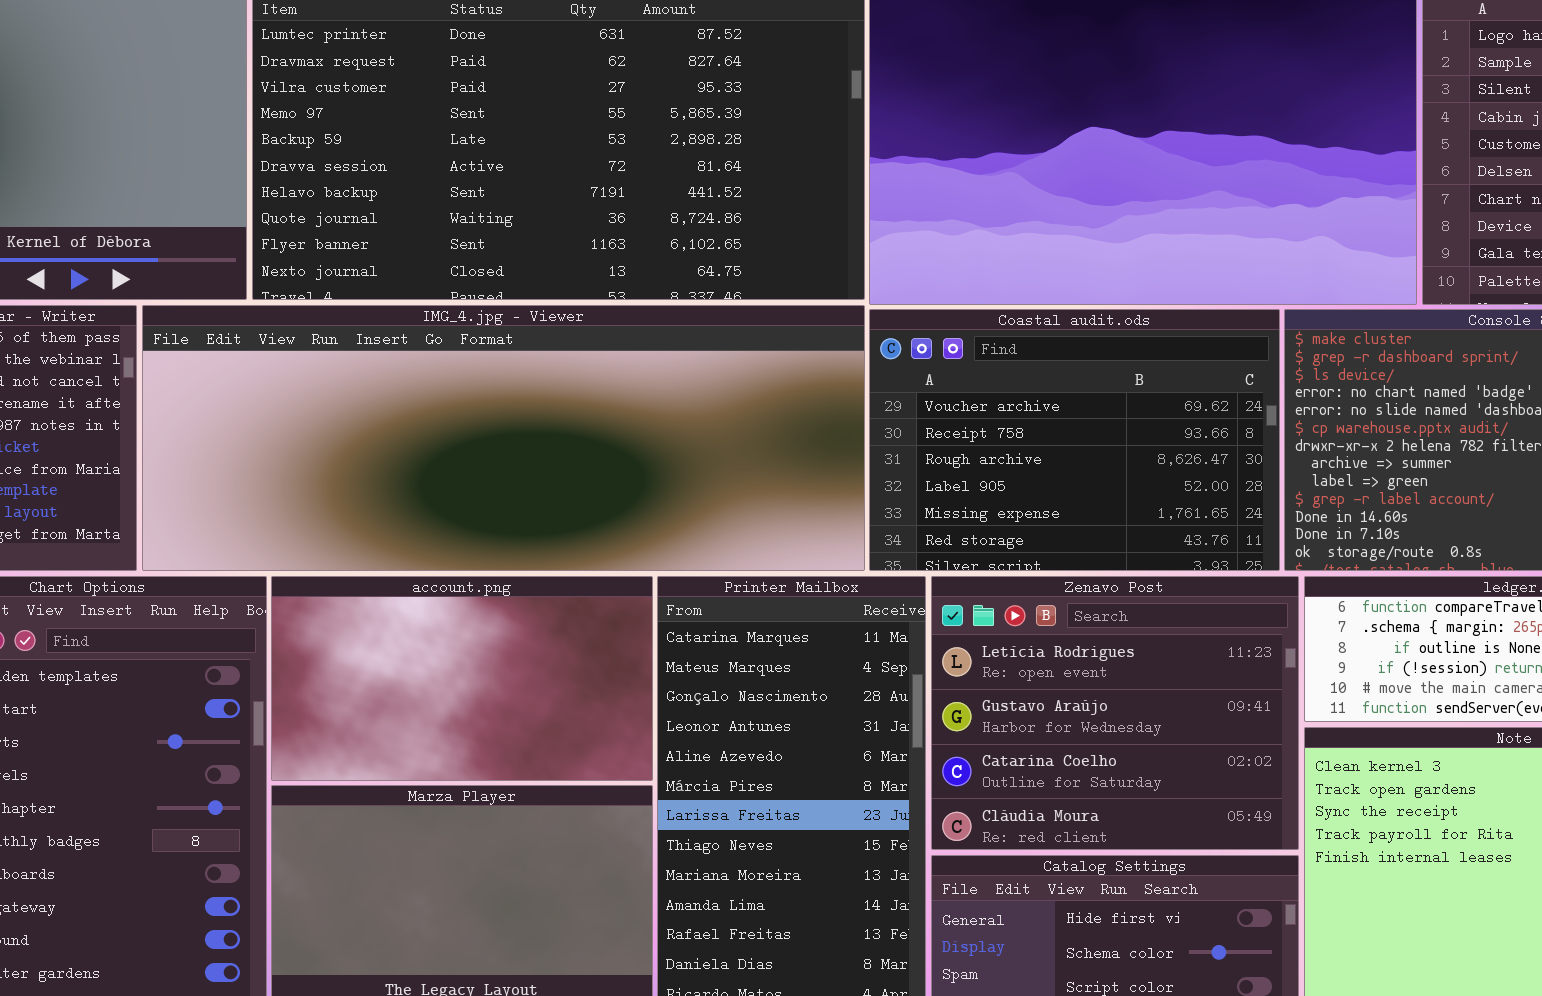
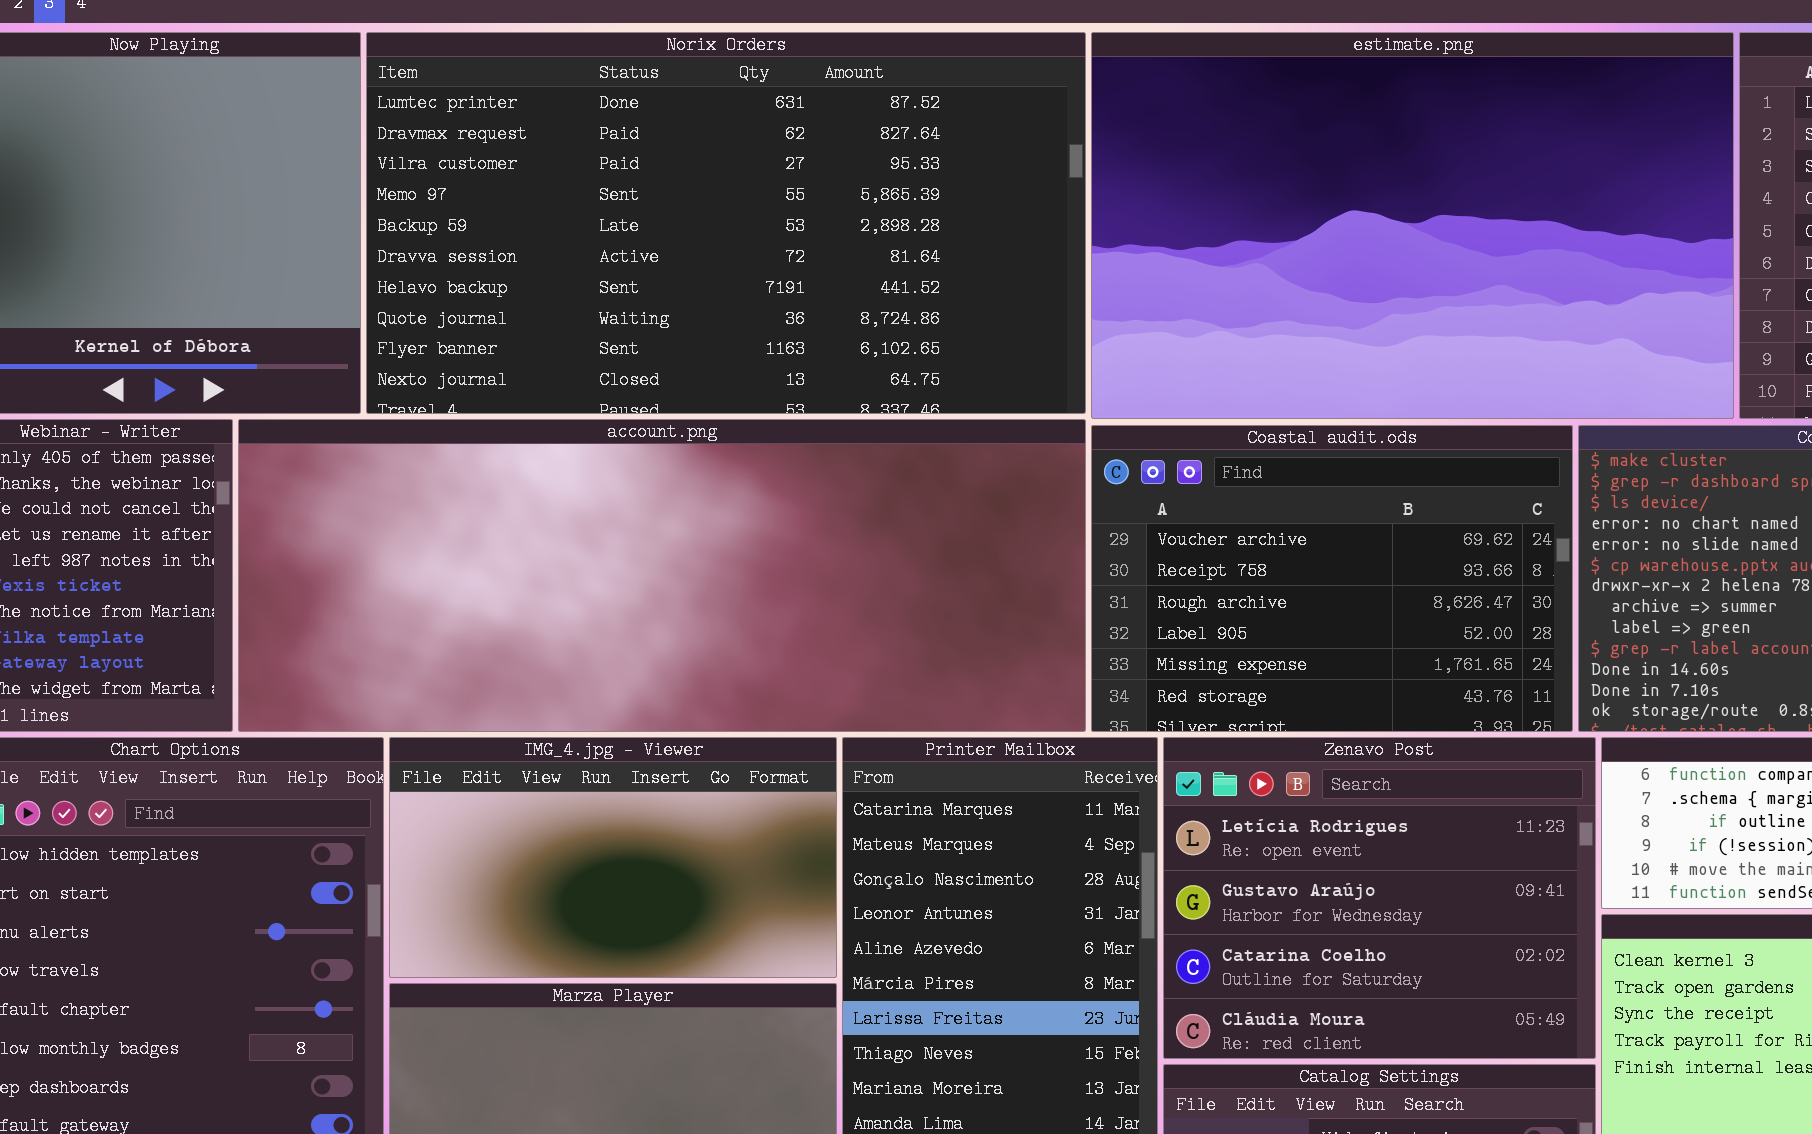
IMG_4.jpg - Viewer: [142,305,865,571] -> [389,737,837,978], moved, resized
account.png: [271,576,653,781] -> [238,419,1086,732], moved, resized

